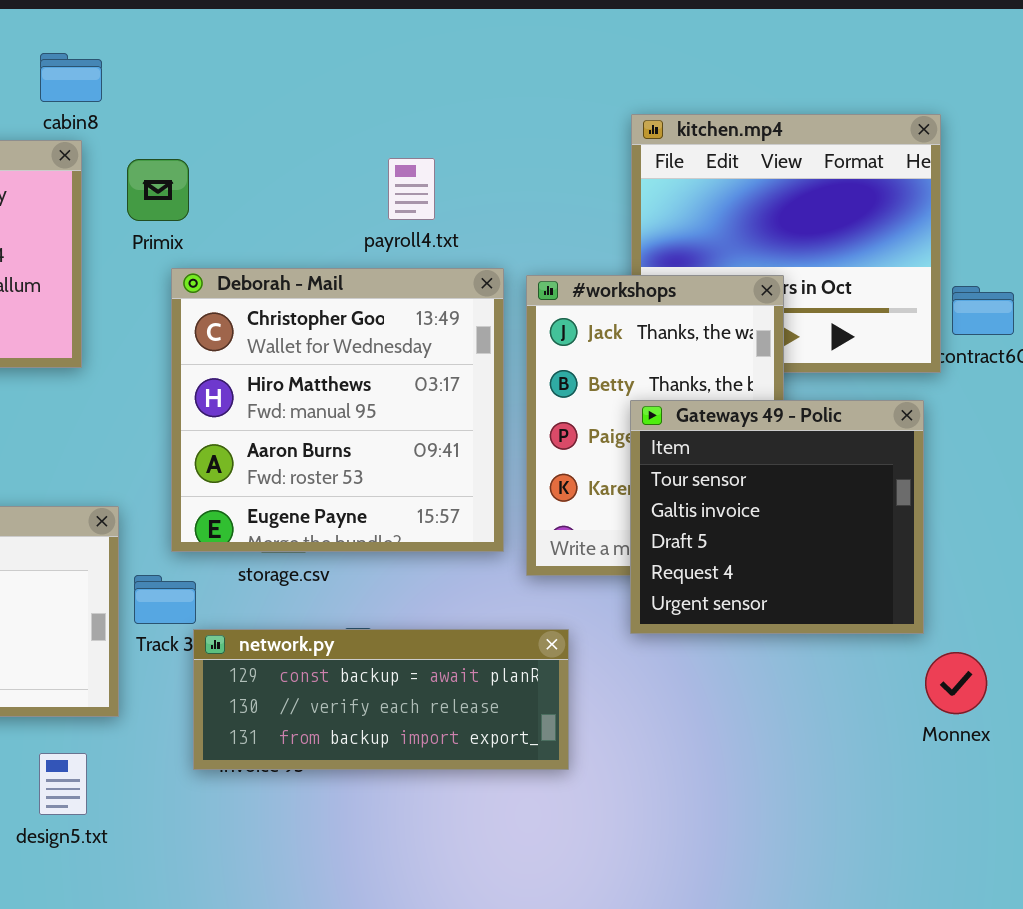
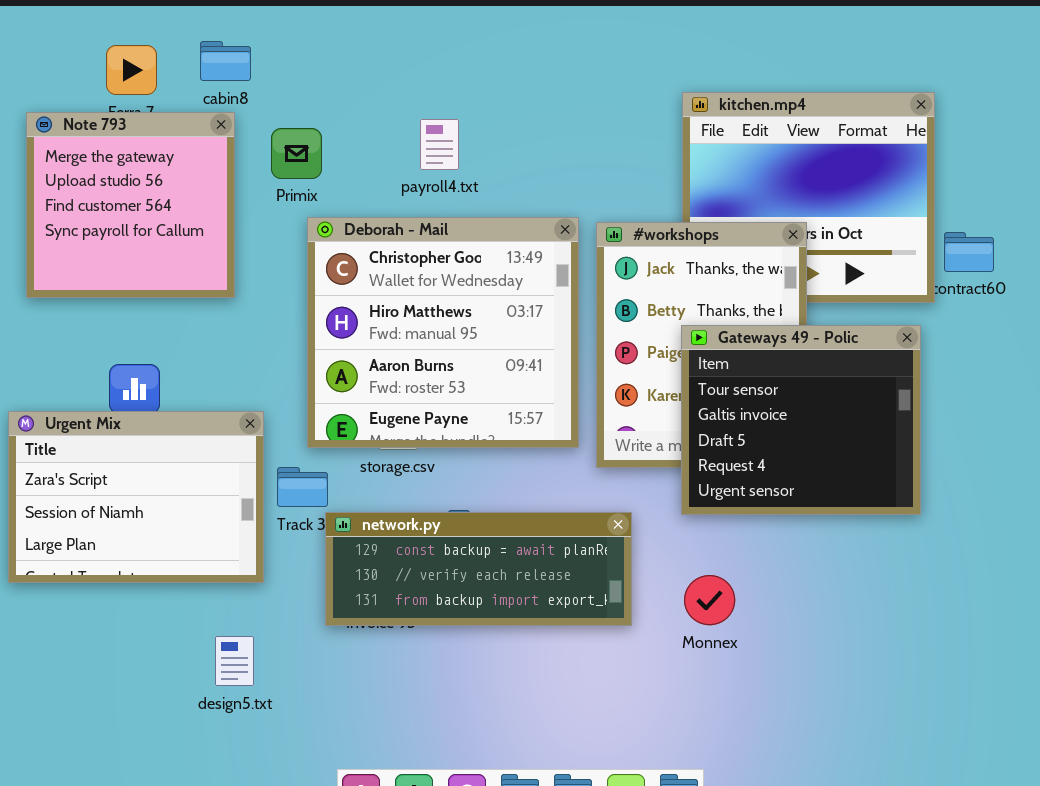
payroll4.txt: [388,158,435,220] -> [420,119,459,170], moved
Monnex: [925,652,987,714] -> [684,575,735,625], moved
design5.txt: [39,753,87,815] -> [215,636,254,686], moved

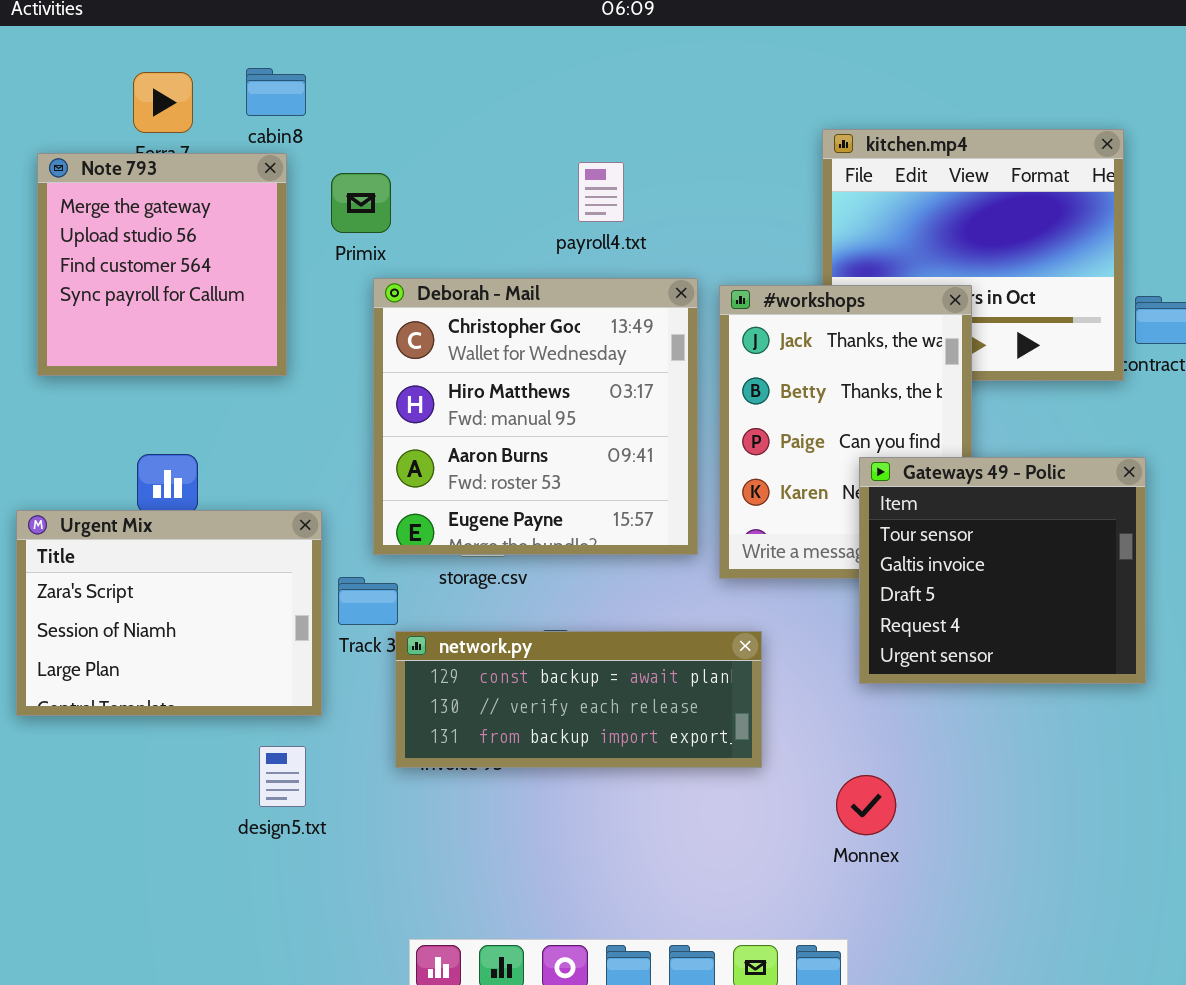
payroll4.txt: [420,119,459,170] -> [578,162,624,222], moved
Gateways 49 - Polic: [681,325,921,515] -> [859,457,1146,684], moved
Monnex: [684,575,735,625] -> [836,775,896,835], moved
design5.txt: [215,636,254,686] -> [259,746,306,807], moved

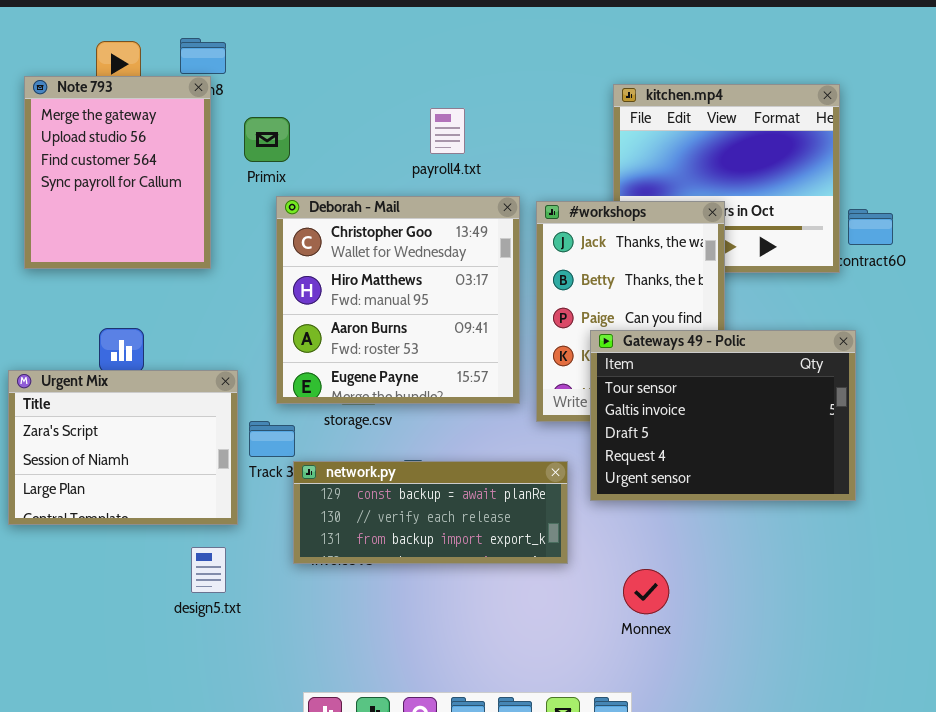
Note 793: [37,153,287,376] -> [24,76,211,269], resized
Gateways 49 - Polic: [859,457,1146,684] -> [590,330,856,501], resized

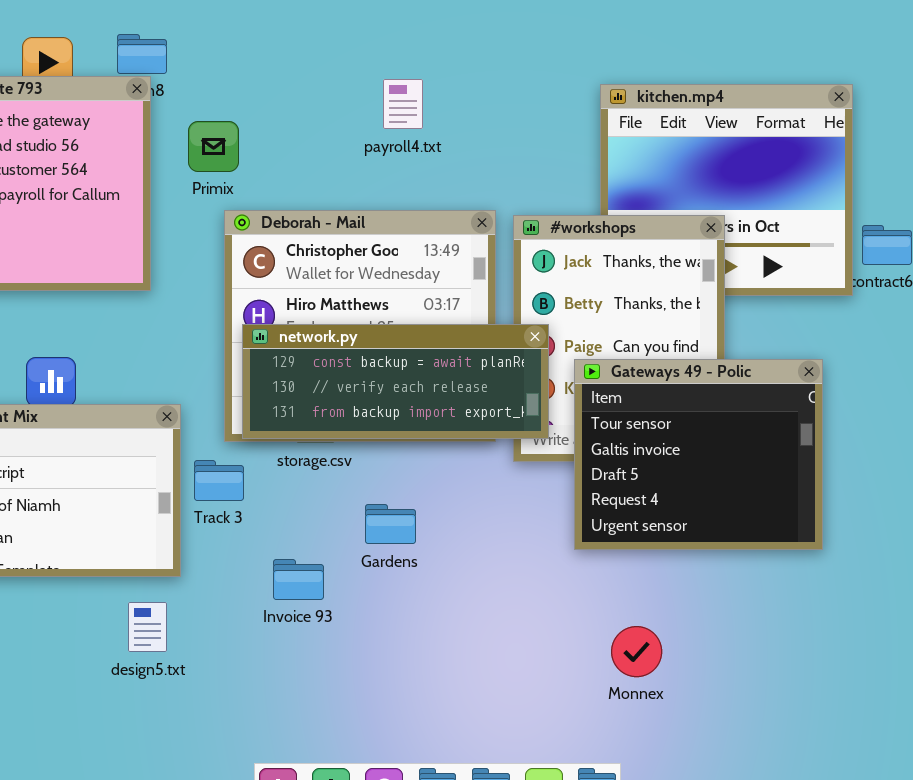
payroll4.txt: [430,108,465,154] -> [383,79,423,129], moved
Gateways 49 - Polic: [590,330,856,501] -> [574,359,823,550], resized
network.py: [293,461,568,564] -> [242,324,549,439], moved

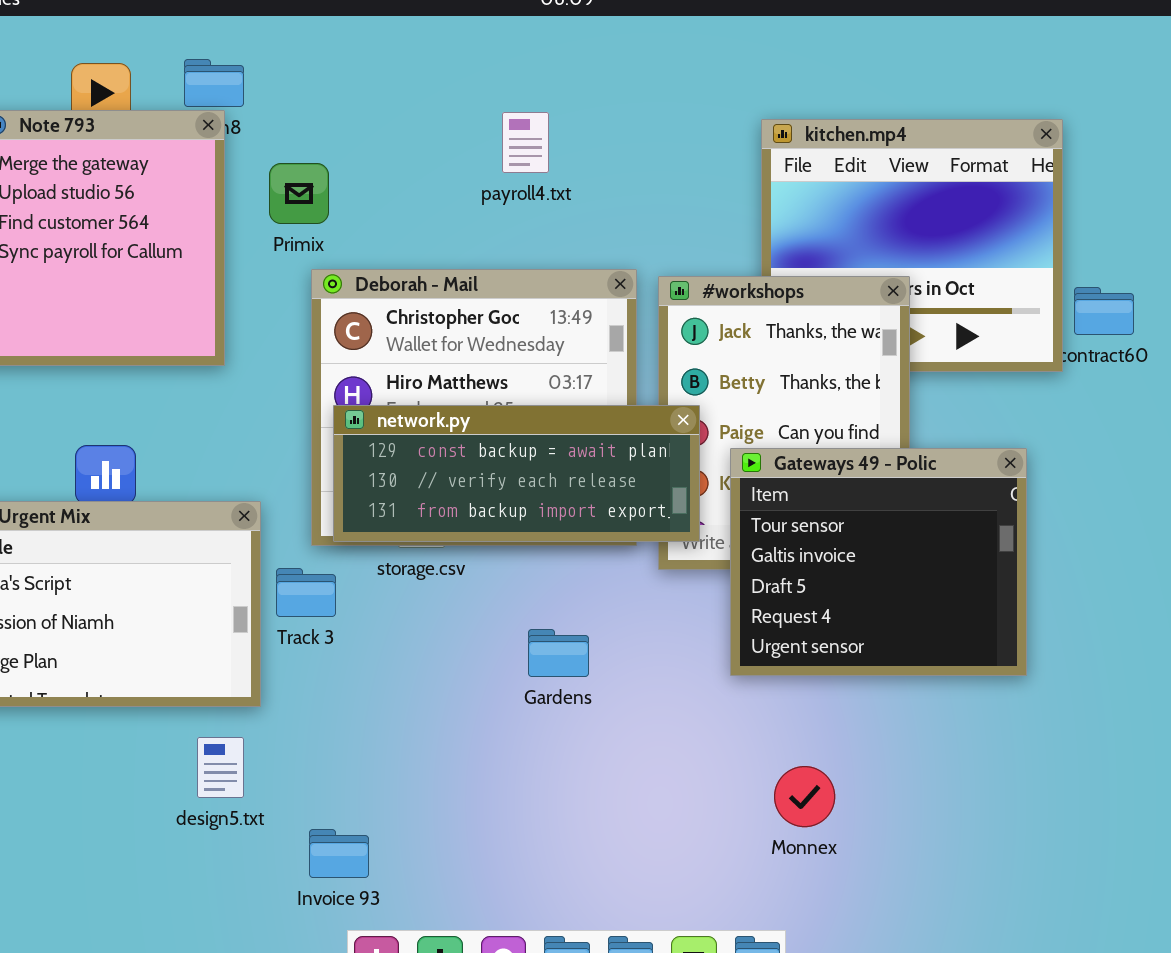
Gardens: [365,504,416,544] -> [528,629,589,677], moved
Invoice 93: [273,559,324,600] -> [309,829,369,878], moved

